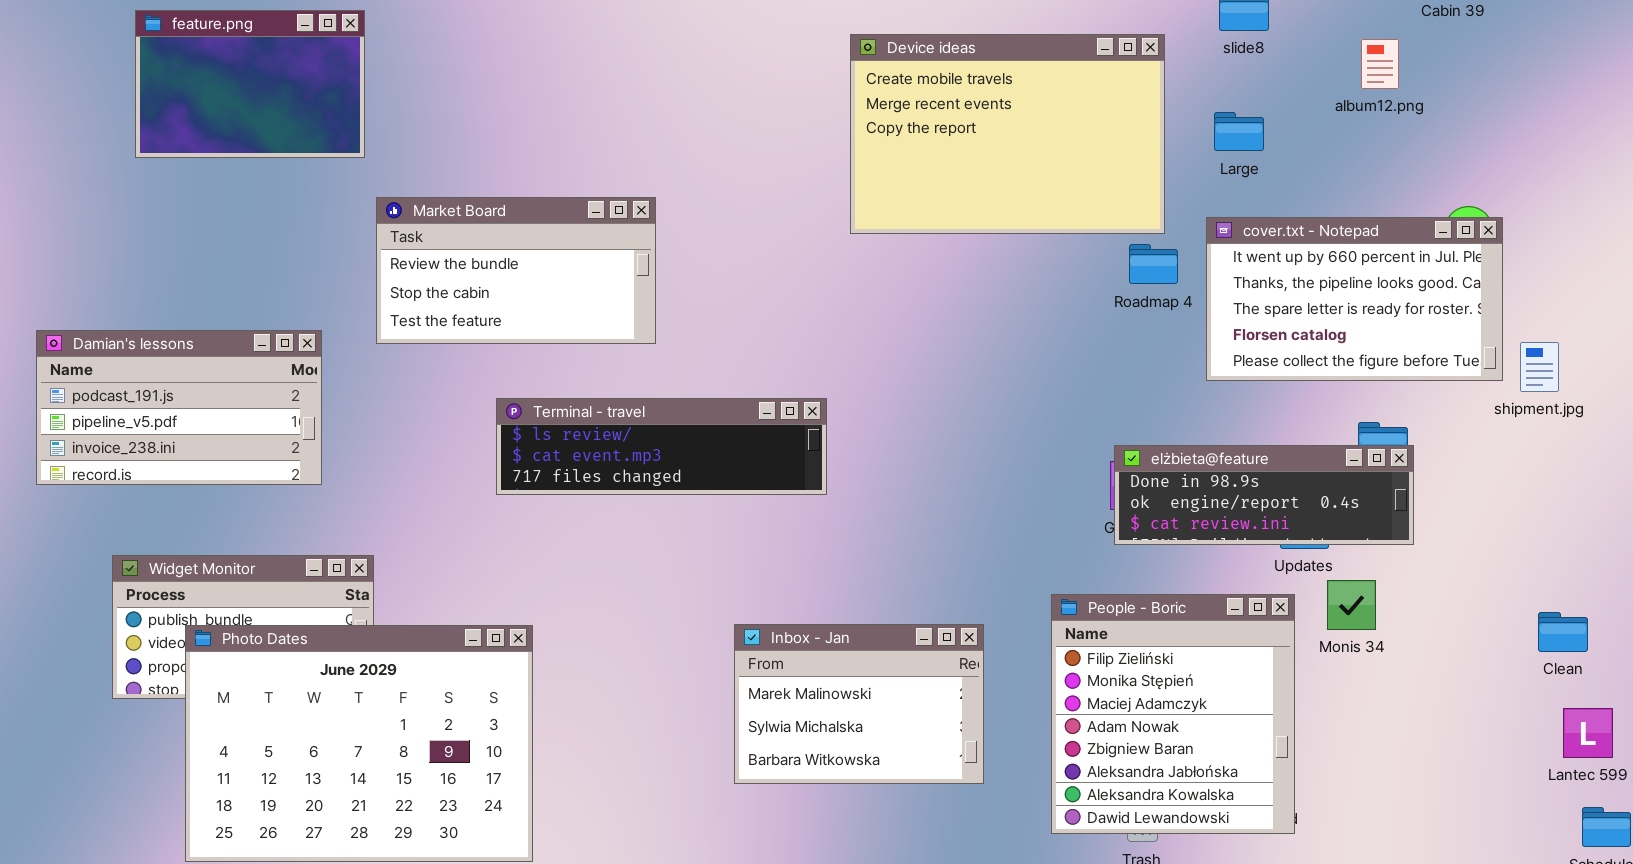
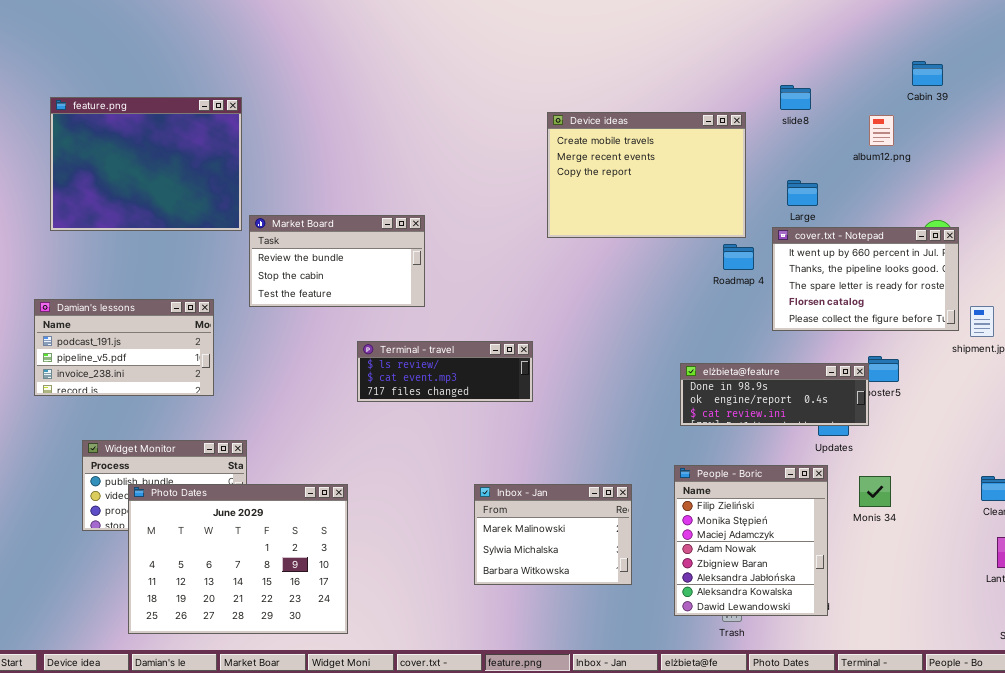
feature.png: [135,10,365,158] -> [50,97,242,231], resized
Large: [1214,112,1264,151] -> [787,180,818,206], moved
Terminal - travel: [496,398,827,495] -> [357,341,533,402], resized
elżbieta@feature: [1114,445,1414,545] -> [680,363,869,426], moved
Monis 34: [1327,580,1376,630] -> [859,476,891,507], moved

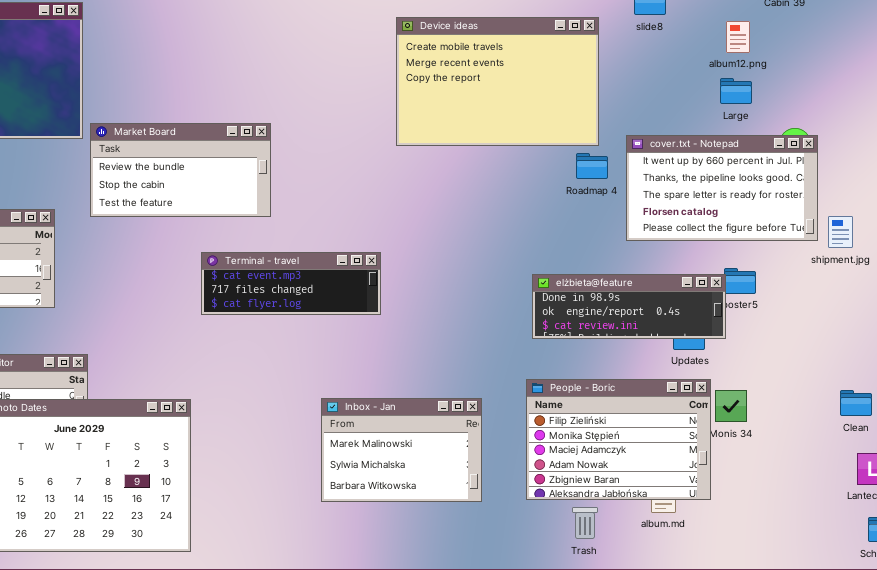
Large: [787,180,818,206] -> [720,78,752,104], moved
Terminal - travel: [357,341,533,402] -> [201,252,381,315], scrolled down 1 row
People - Boric: [674,465,828,616] -> [526,379,711,500], resized

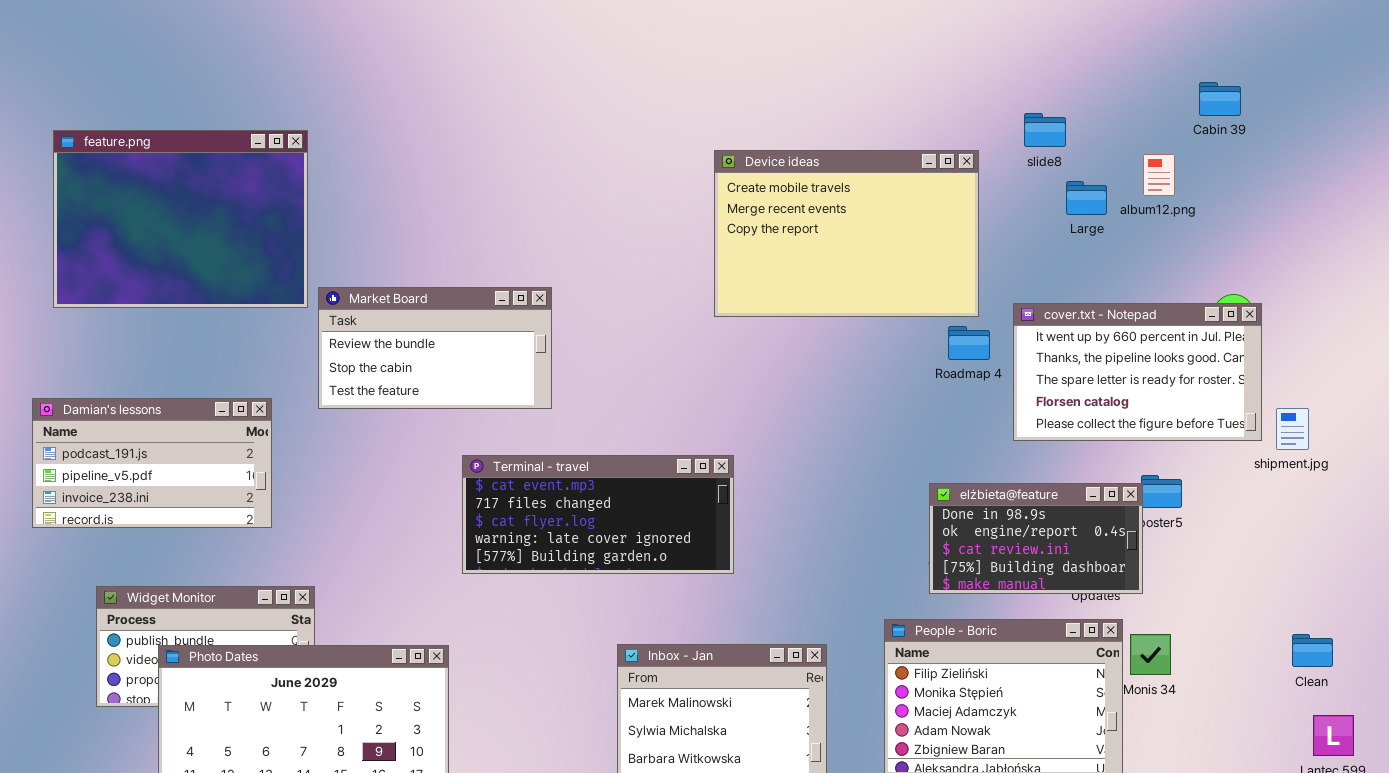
Large: [720,78,752,104] -> [1066,181,1107,215], moved
Terminal - travel: [201,252,381,315] -> [462,455,734,574], resized
elżbieta@feature: [532,274,726,339] -> [929,483,1143,594], resized

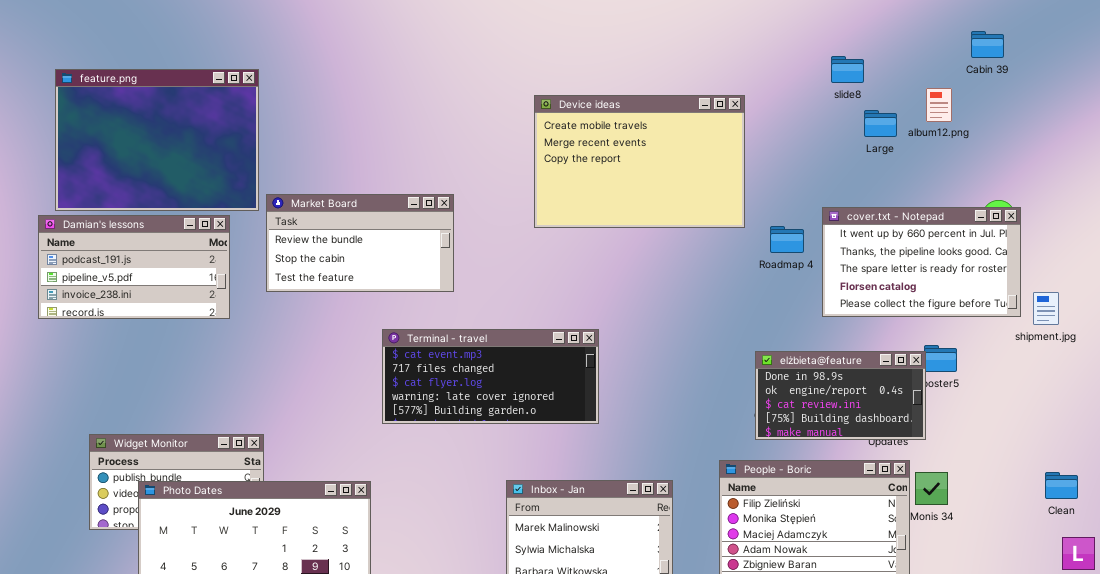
Device ideas: [714,150,979,317] -> [534,95,745,228], moved
Damian's lessons: [32,398,272,528] -> [38,215,230,319], moved

